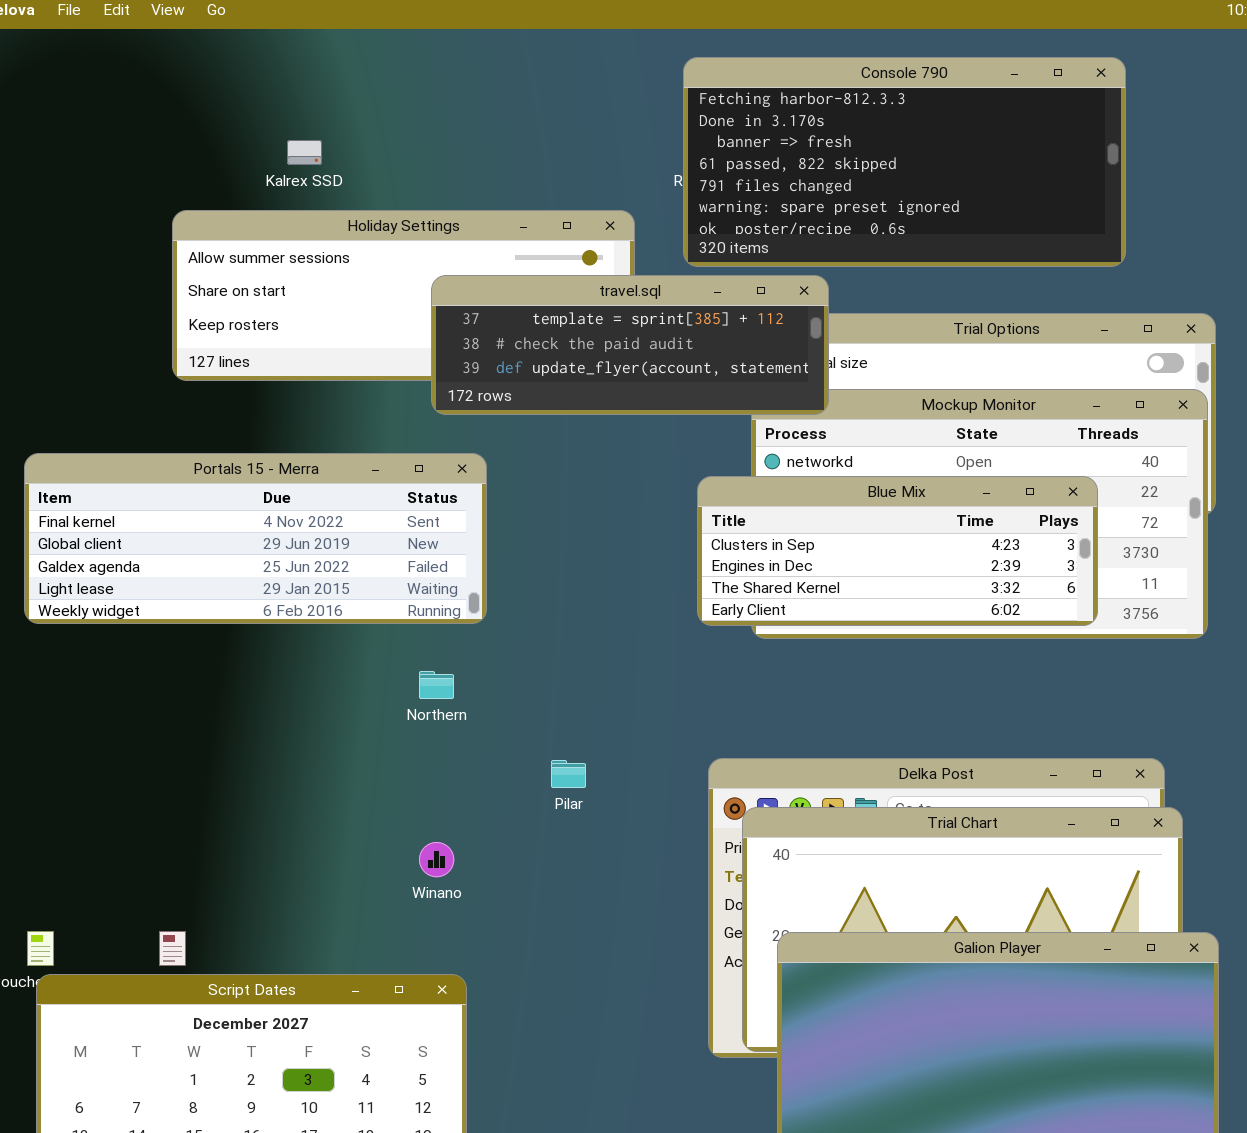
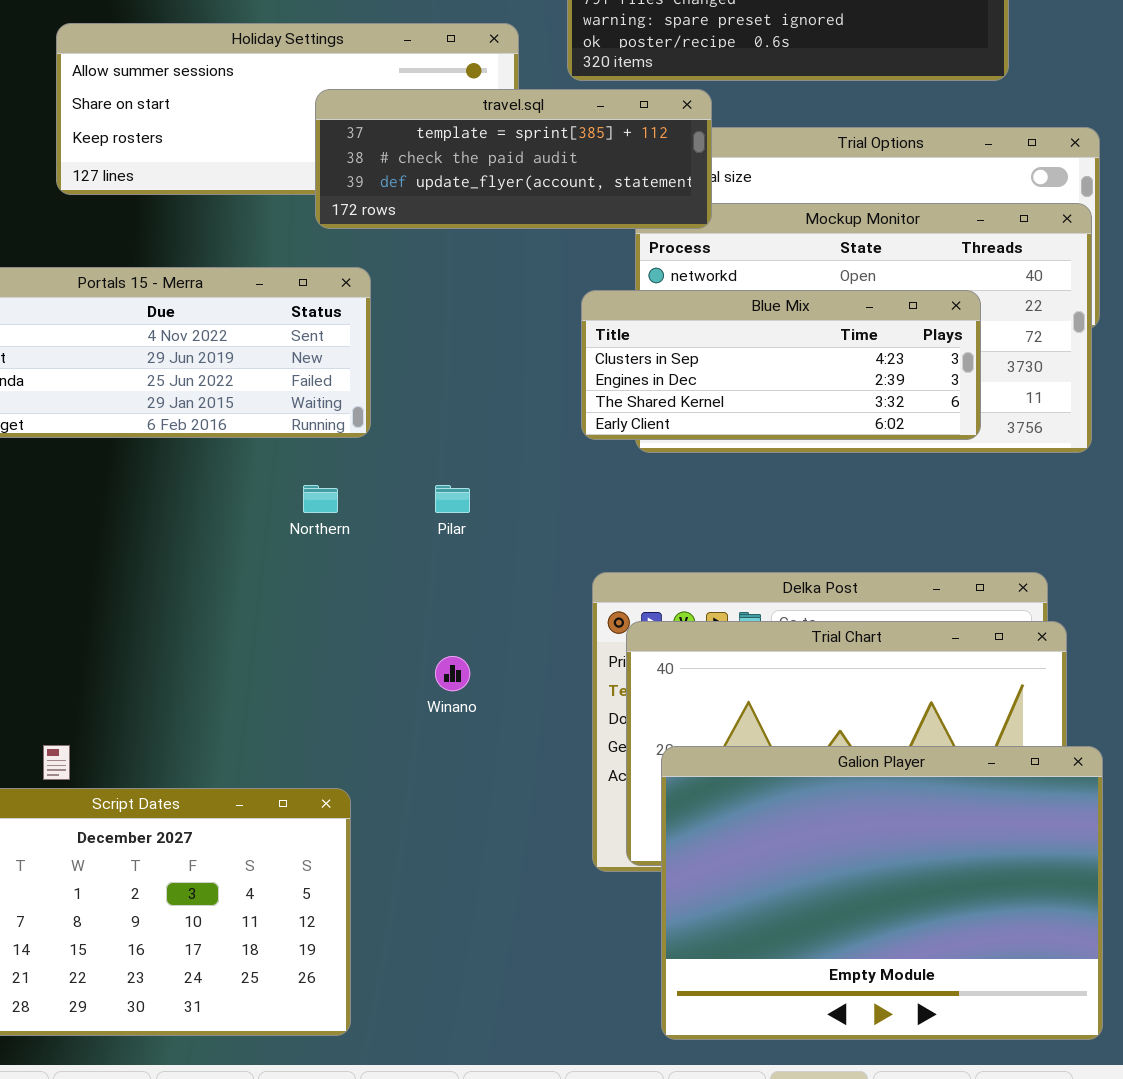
Pilar: [551,760,586,788] -> [435,485,470,513], moved
Winano: [419,842,454,877] -> [435,656,470,691], moved

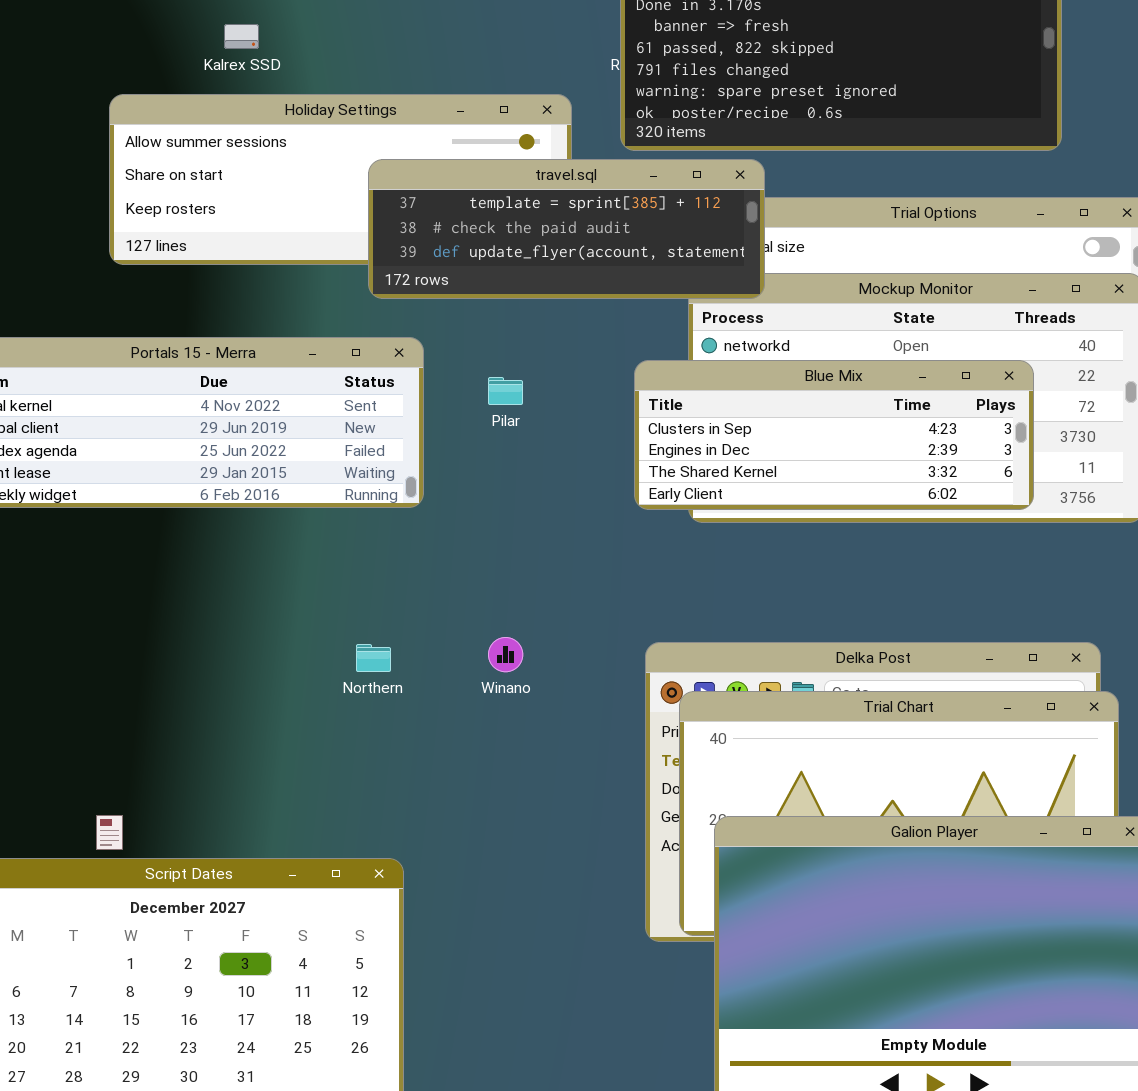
Northern: [303,485,338,513] -> [356,644,391,672], moved
Pilar: [435,485,470,513] -> [488,377,523,405], moved
Winano: [435,656,470,691] -> [488,637,523,672], moved

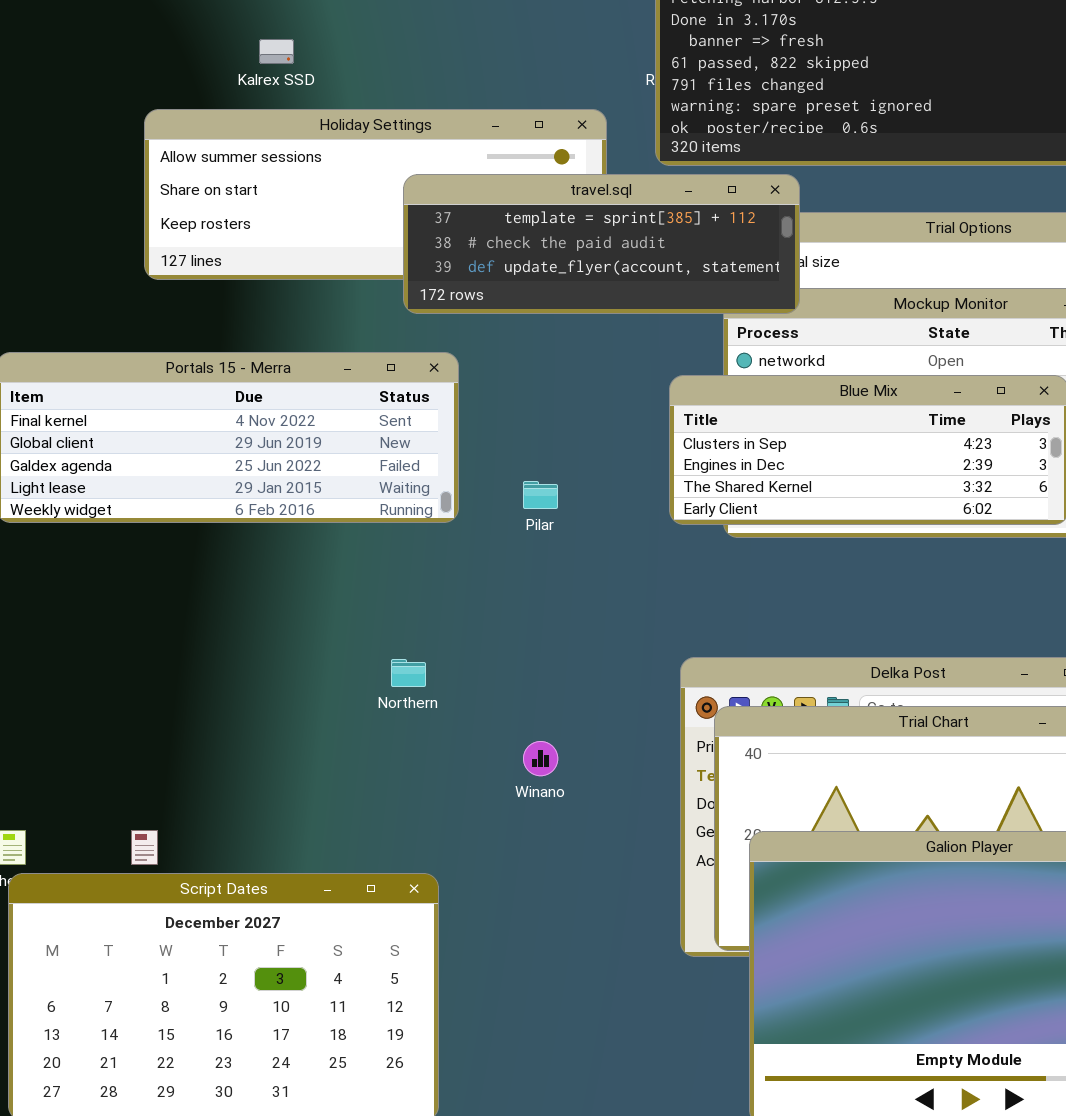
Pilar: [488,377,523,405] -> [523,481,558,509], moved
Winano: [488,637,523,672] -> [523,741,558,776], moved

